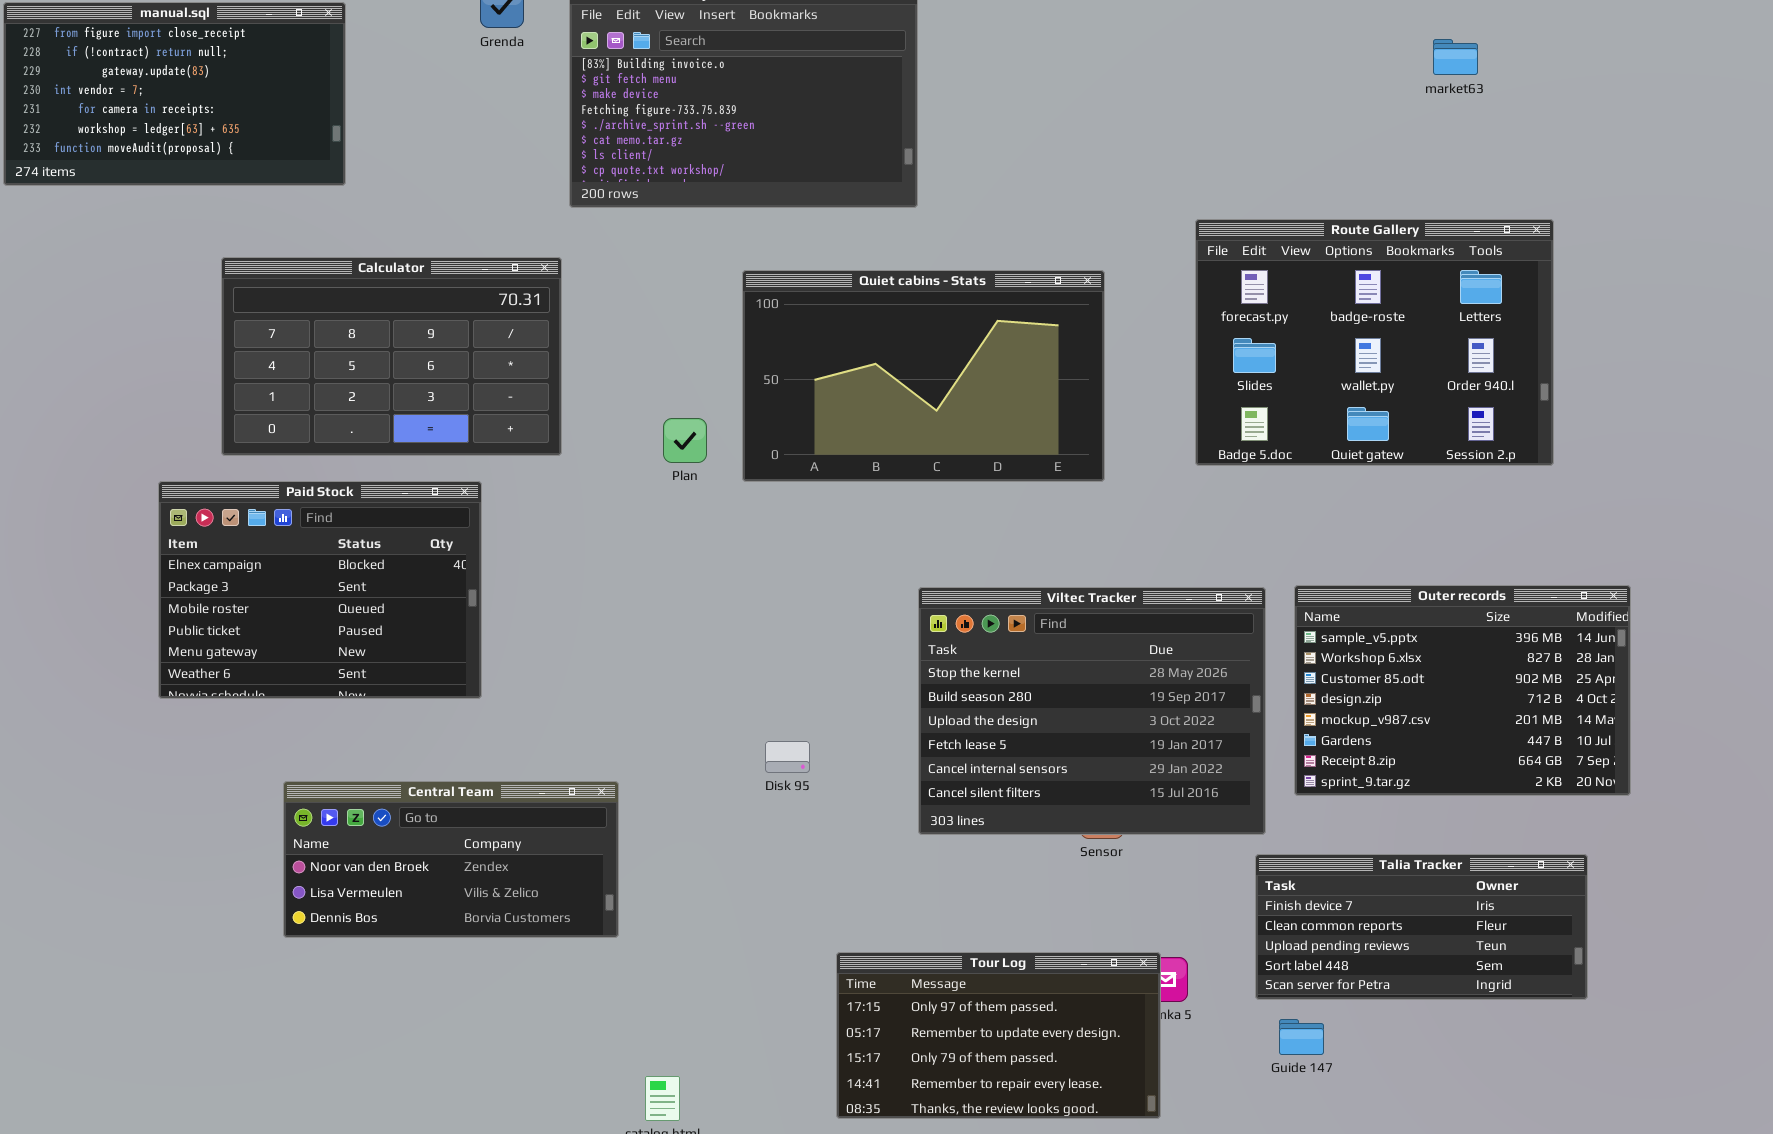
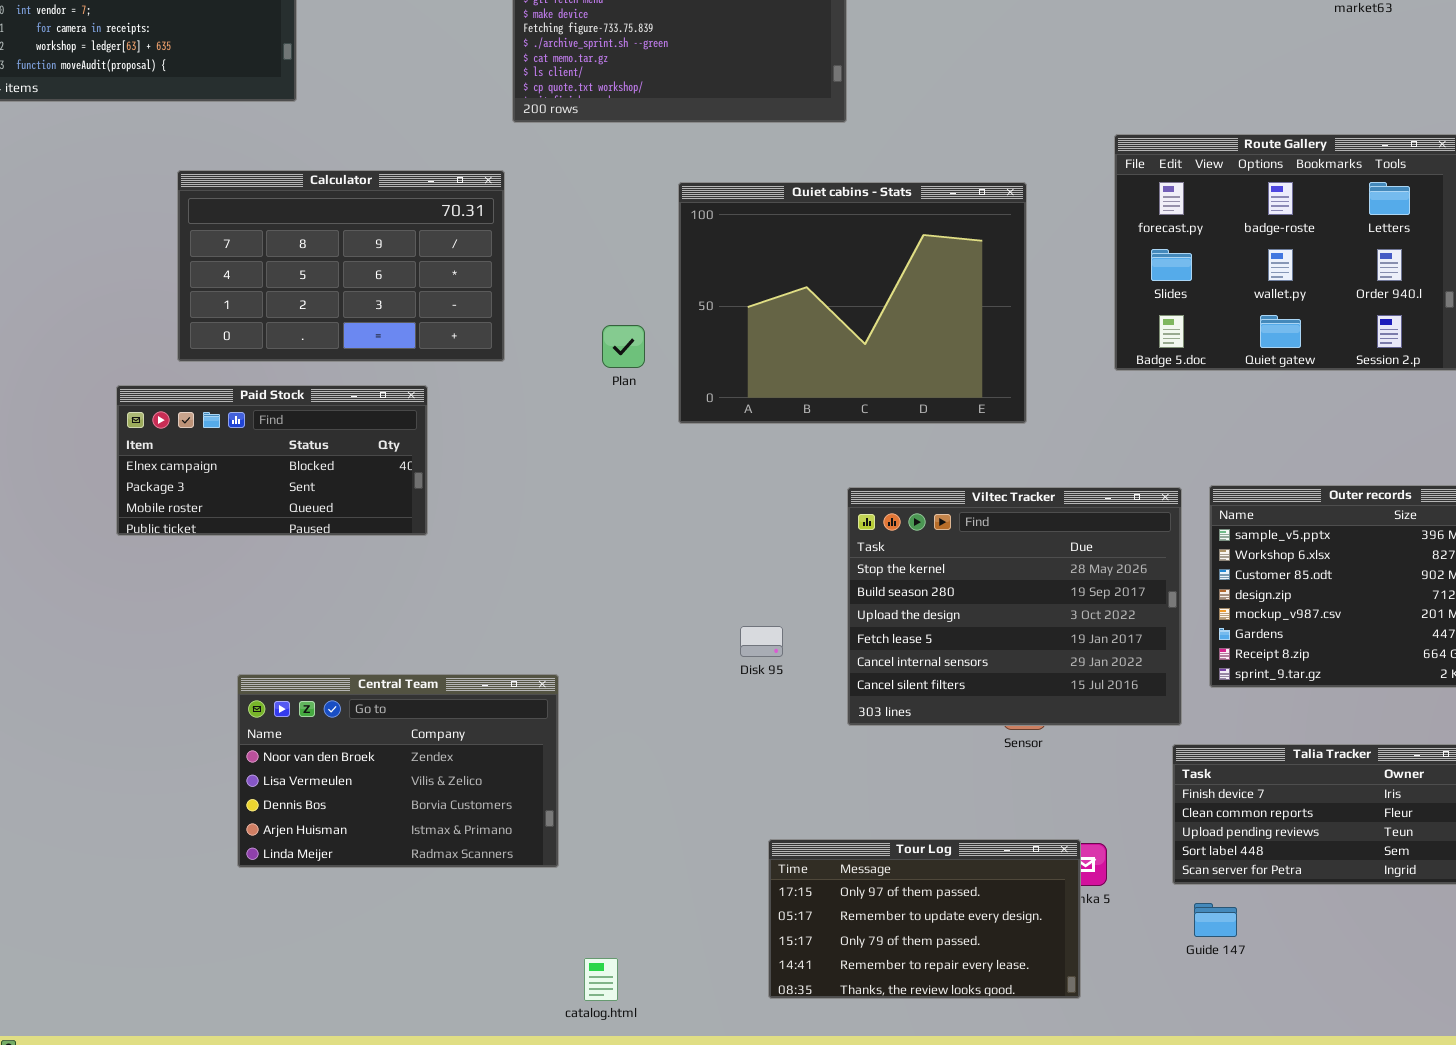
Quiet cabins - Stats: [742,270,1105,482] -> [678,182,1027,424], resized
Paid Stock: [158,481,482,699] -> [116,385,428,536], resized
Disk 95: [765,741,810,773] -> [740,626,783,657], moved
Central Team: [283,781,619,938] -> [237,674,559,868], resized

